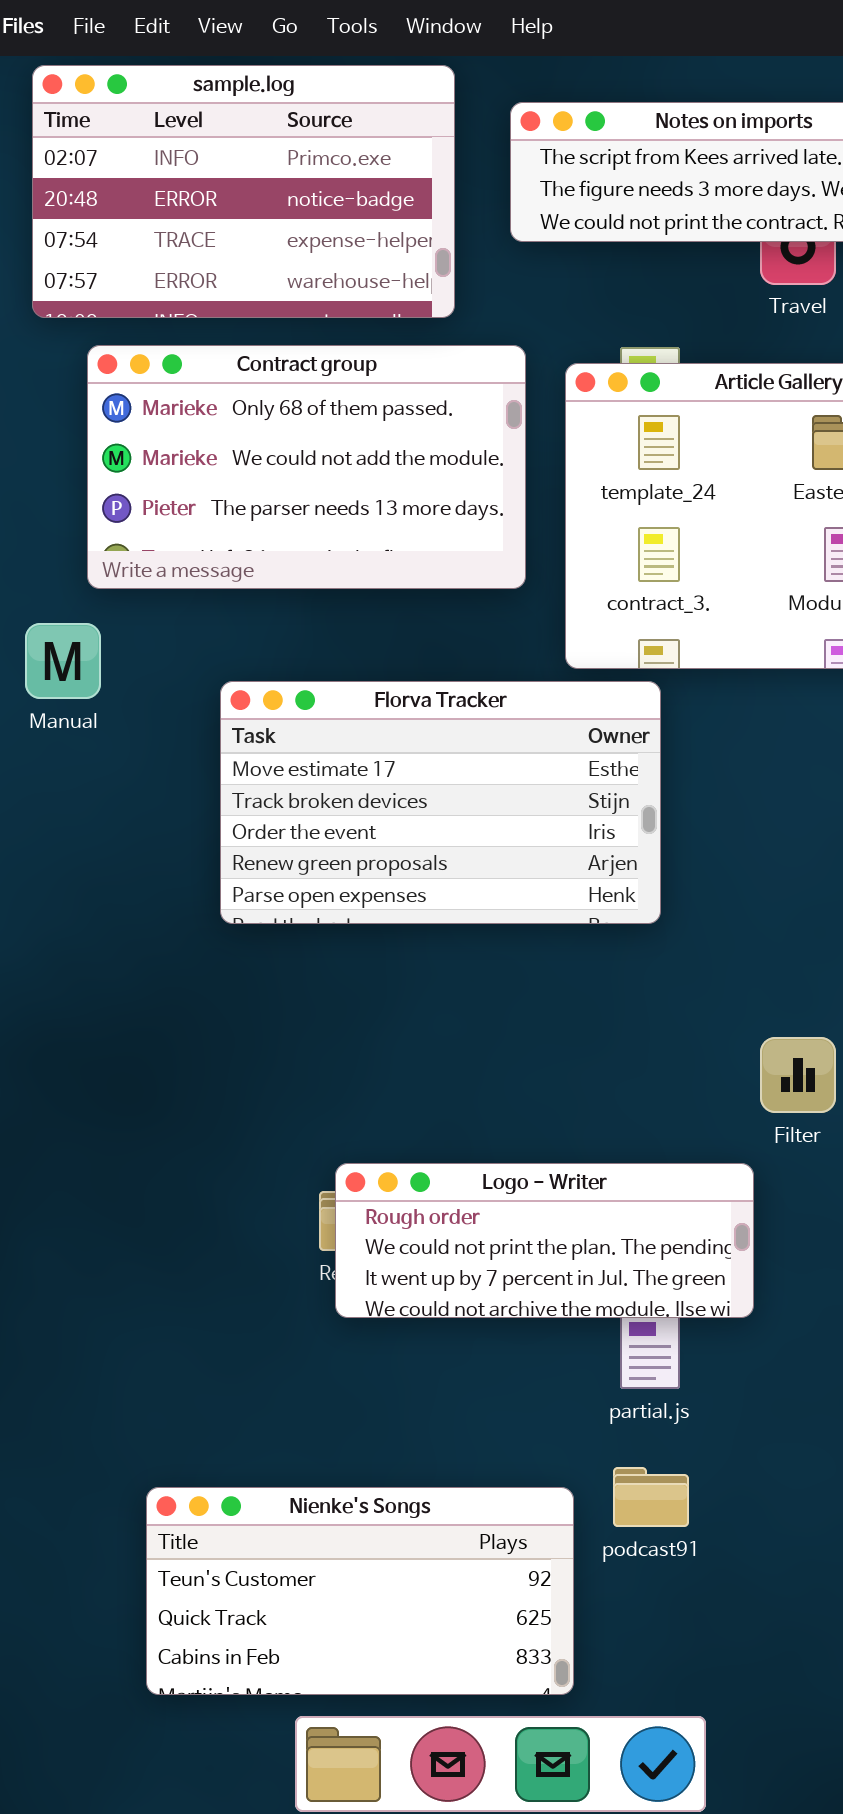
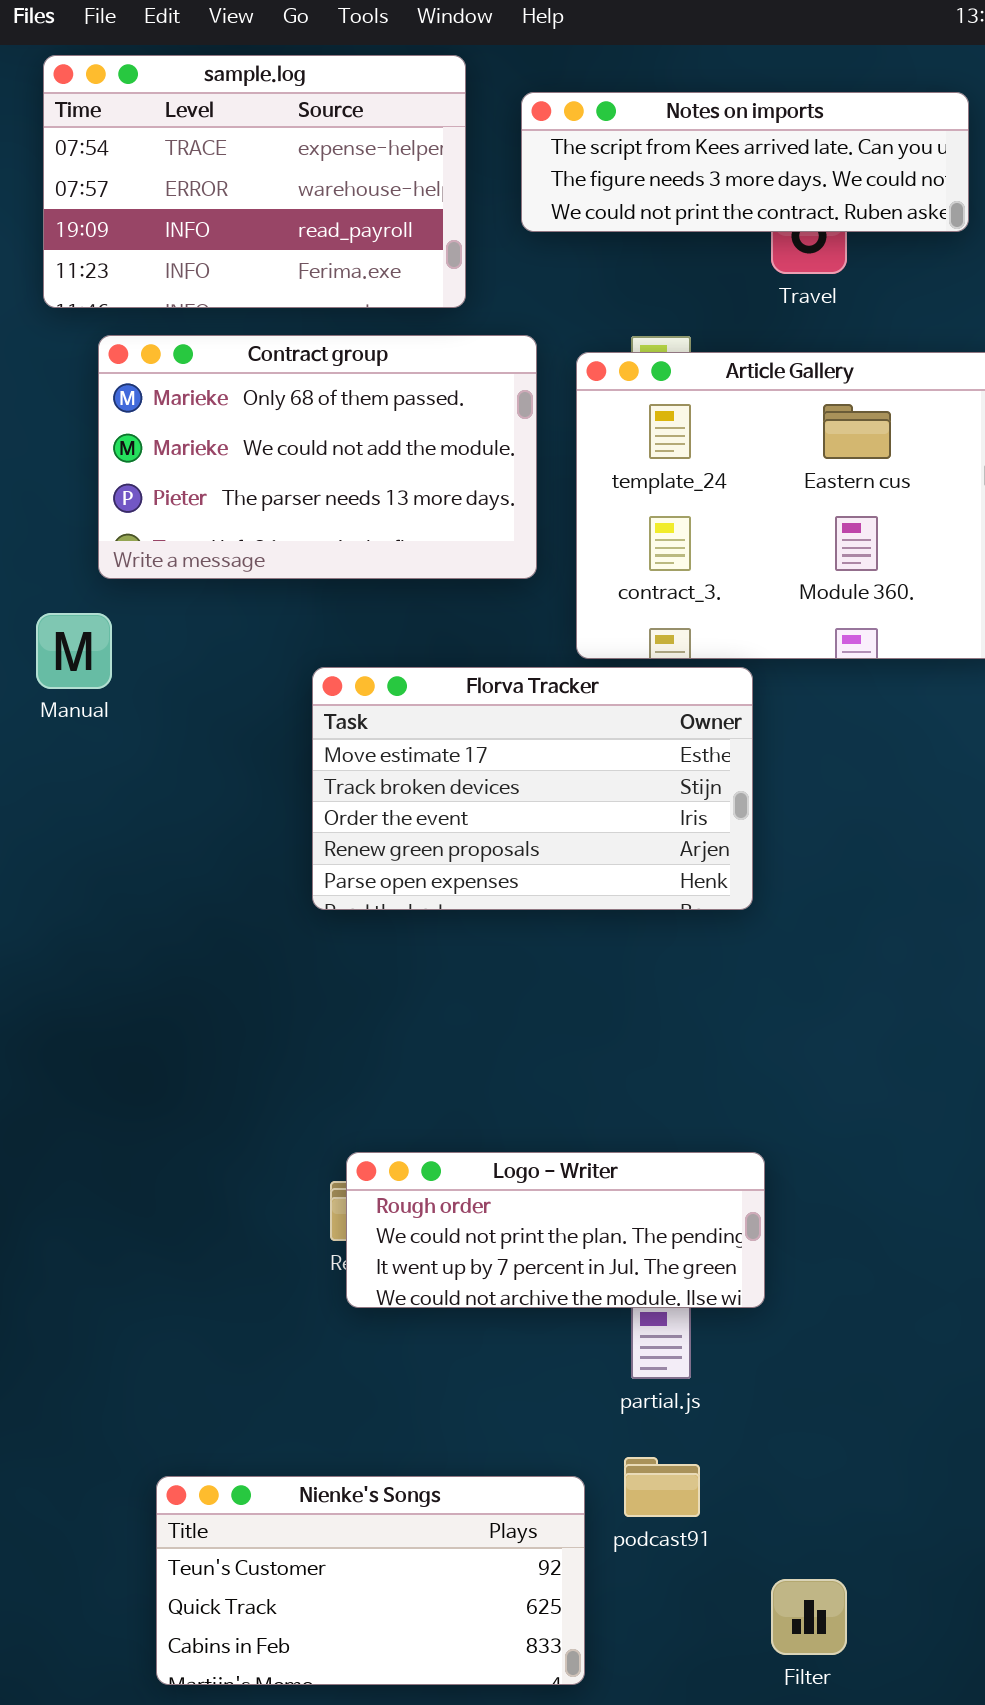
sample.log: [32,65,455,318] -> [43,55,466,308], scrolled down 2 rows
Florva Tracker: [220,681,661,924] -> [312,667,753,910], moved
Filter: [760,1037,836,1113] -> [771,1579,847,1655], moved

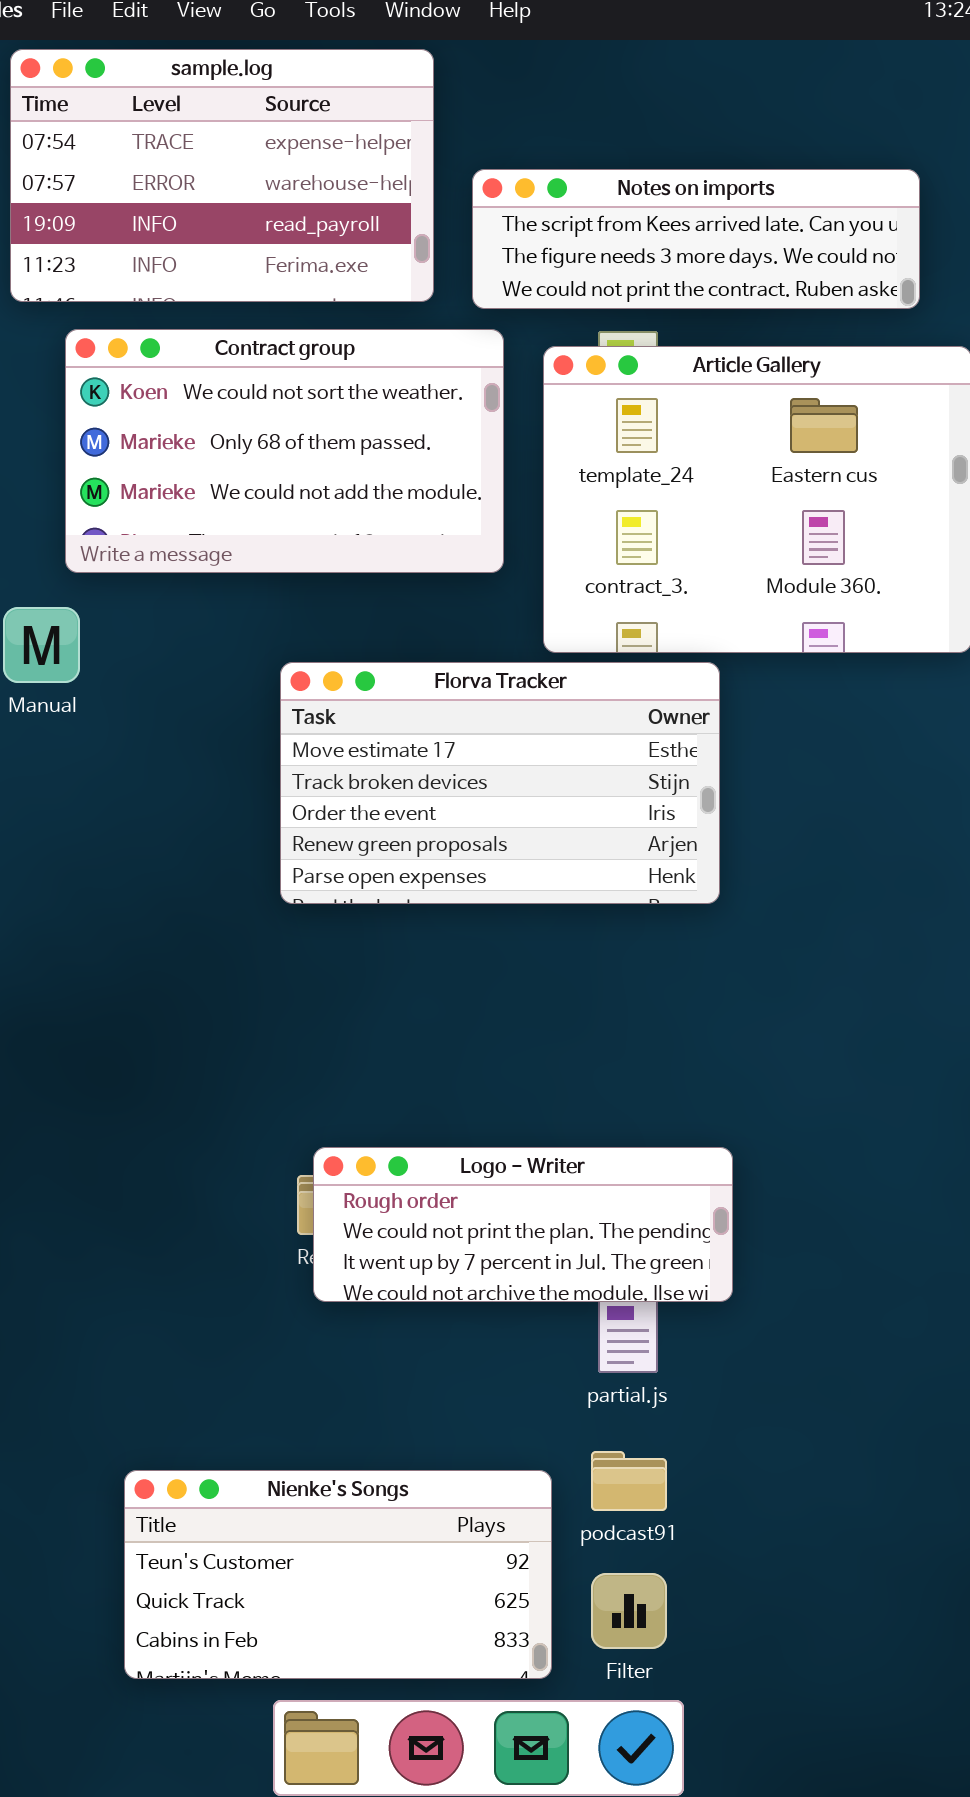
Notes on imports: [521,92,969,232] -> [472,169,920,309], moved
Contract group: [98,335,537,579] -> [65,329,504,573], scrolled up 1 row
Filter: [771,1579,847,1655] -> [591,1573,667,1649], moved

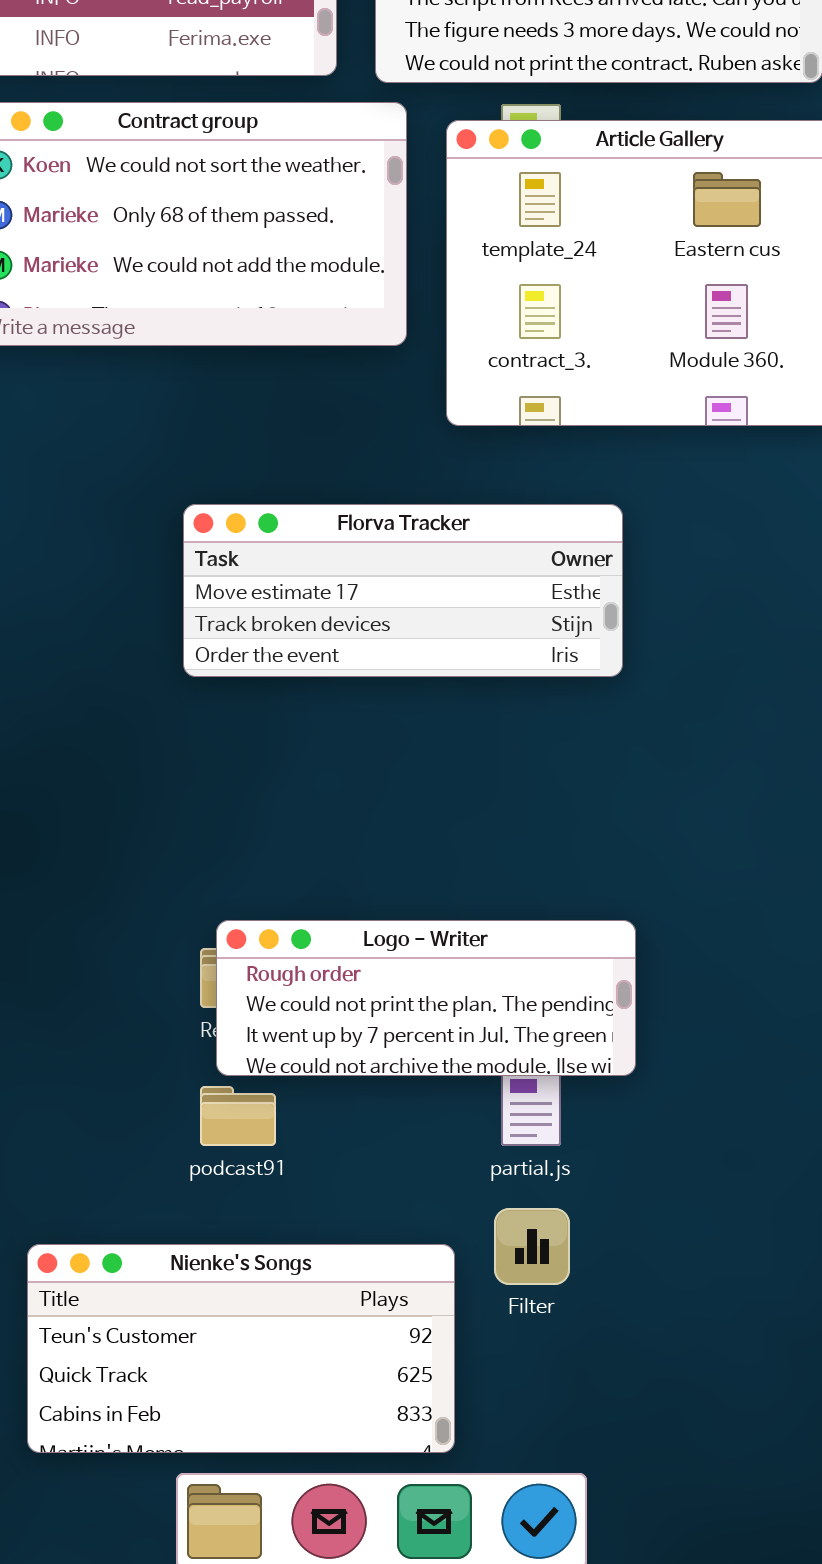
Florva Tracker: [280,662,720,904] -> [183,504,623,677], resized
podcast91: [591,1451,667,1511] -> [200,1086,276,1146], moved
Filter: [591,1573,667,1649] -> [494,1208,570,1285], moved

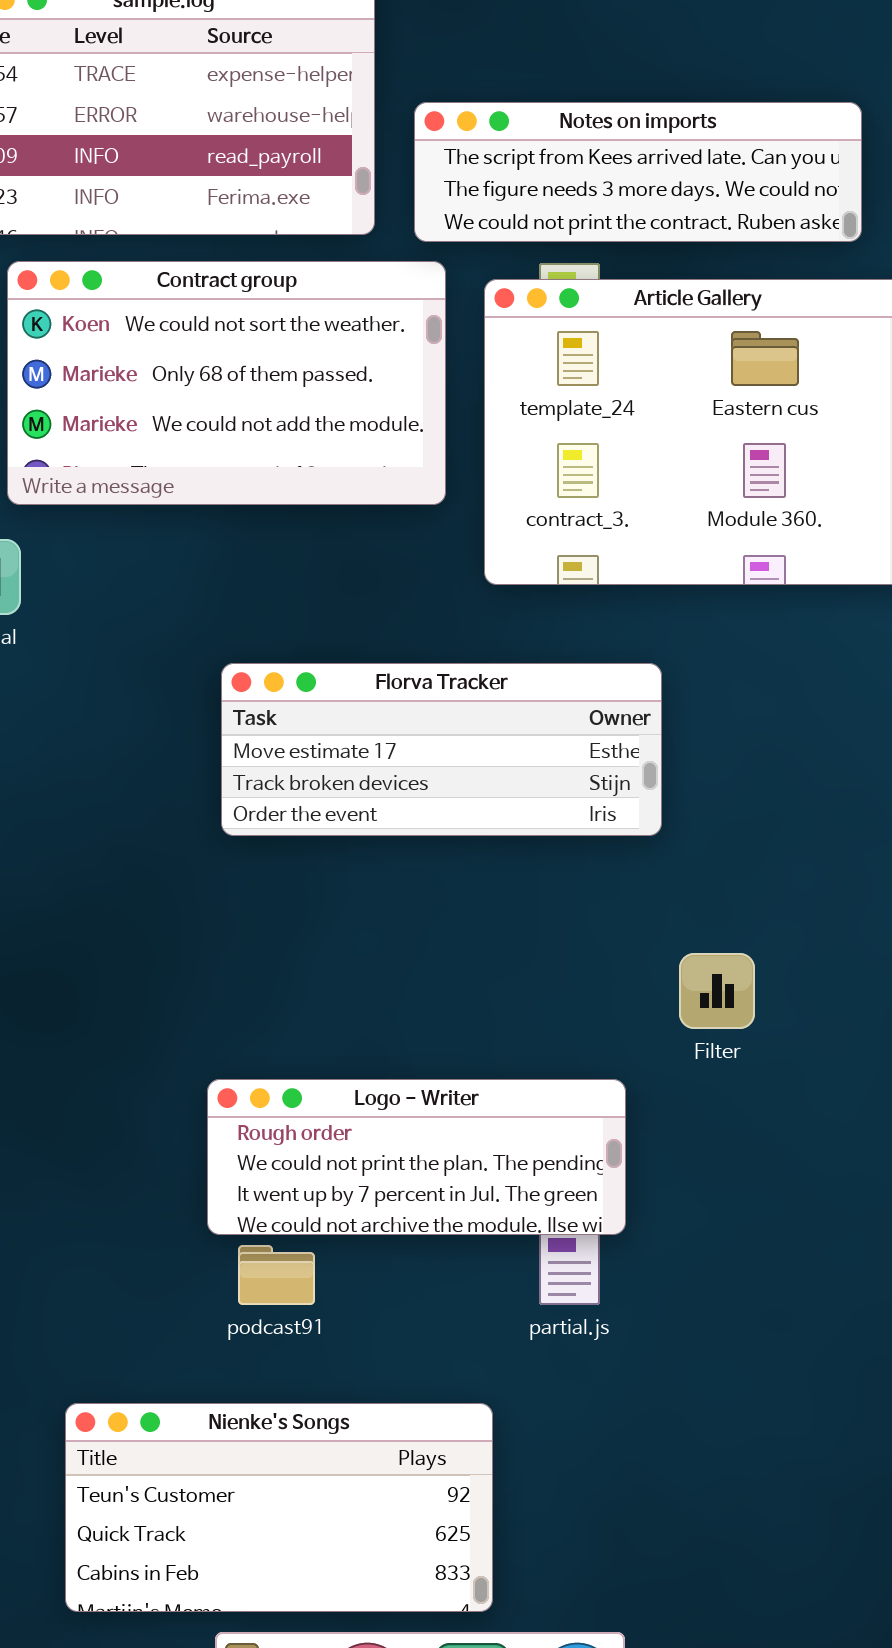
Logo - Writer: [216,920,636,1076] -> [207,1079,626,1235], moved
Filter: [494,1208,570,1285] -> [679,953,755,1029], moved

